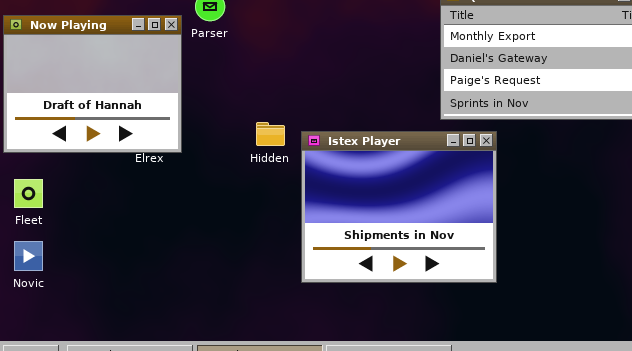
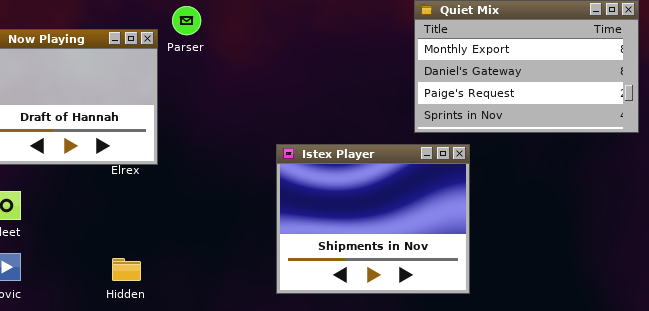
Hidden: [256,122,285,146] -> [112,258,141,281], moved

